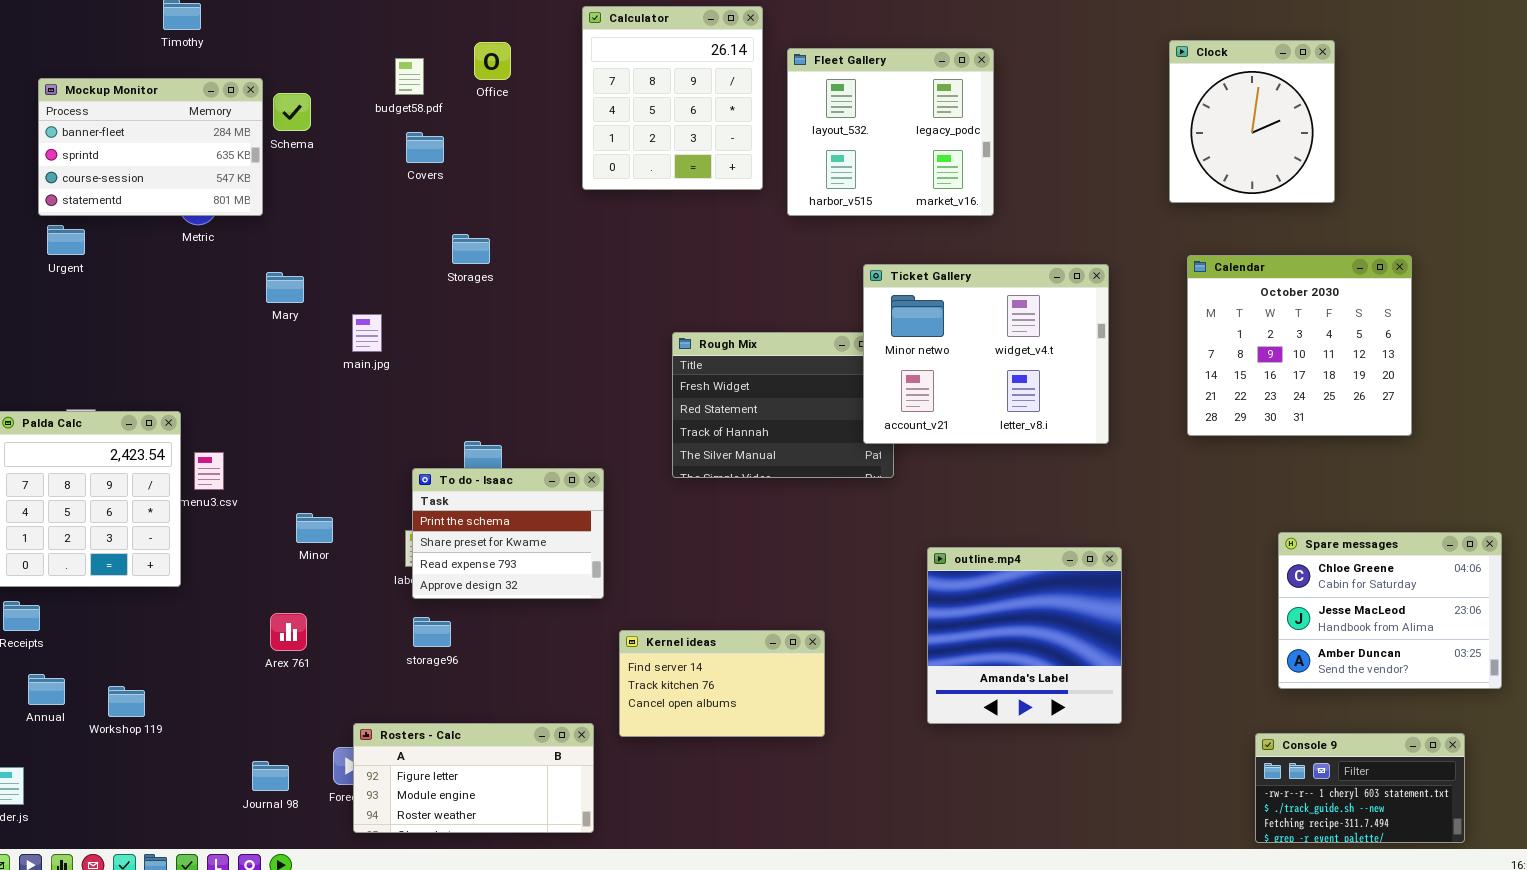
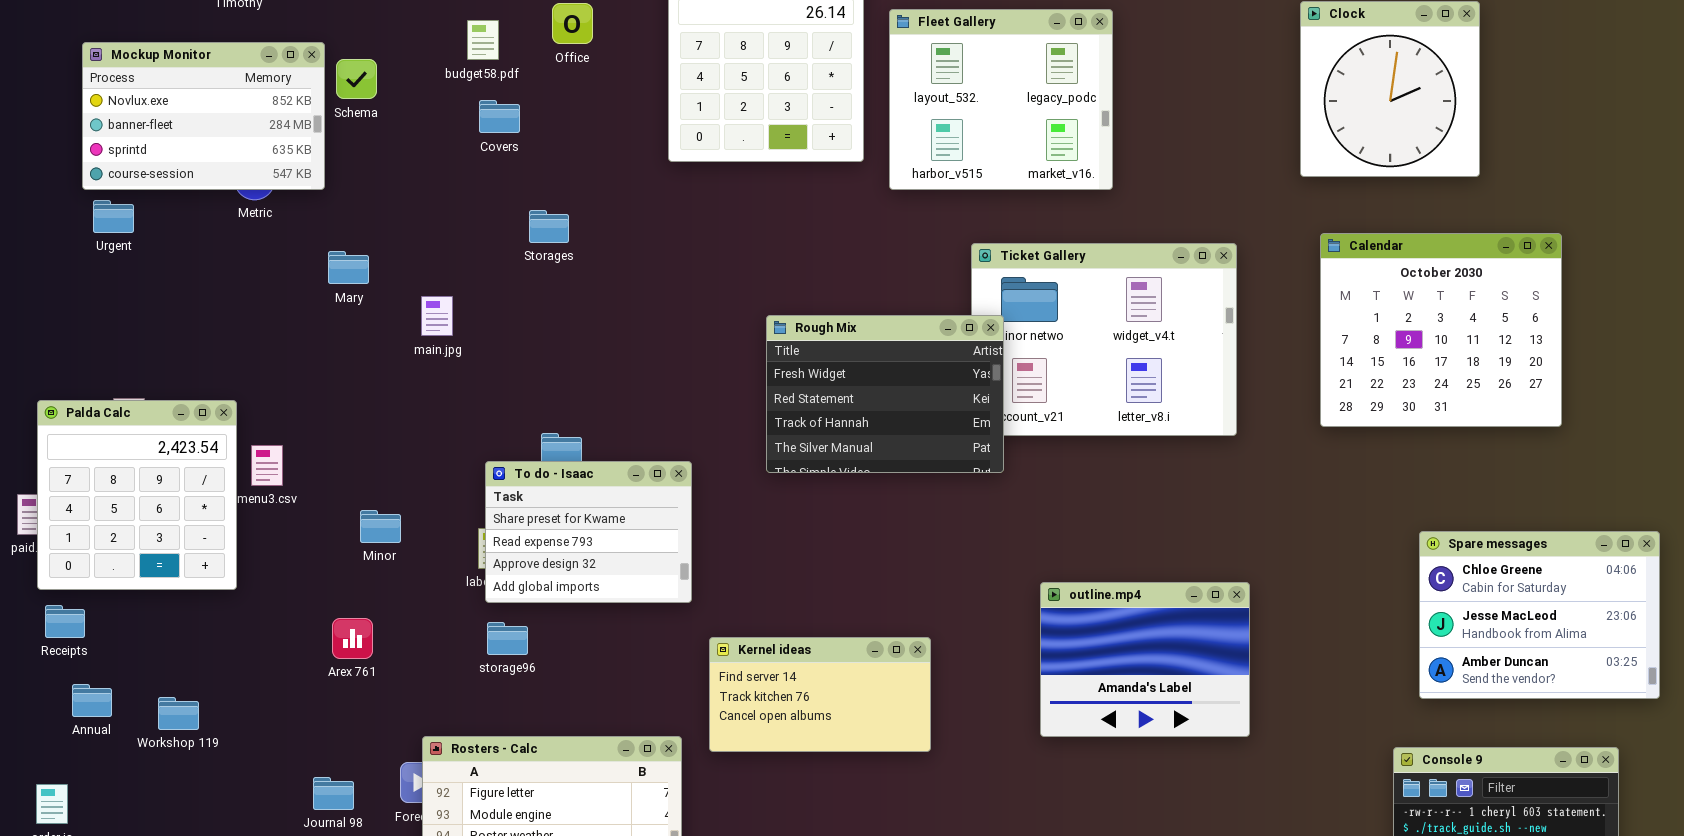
Mockup Monitor: [38,78,263,216] -> [82,42,325,190], scrolled up 1 row
Rough Mix: [672,332,894,478] -> [766,315,1004,473], raised
To do - Isaac: [412,468,604,599] -> [485,461,692,603], scrolled down 1 row
outline.mp4: [927,547,1122,724] -> [1040,582,1250,737], resized

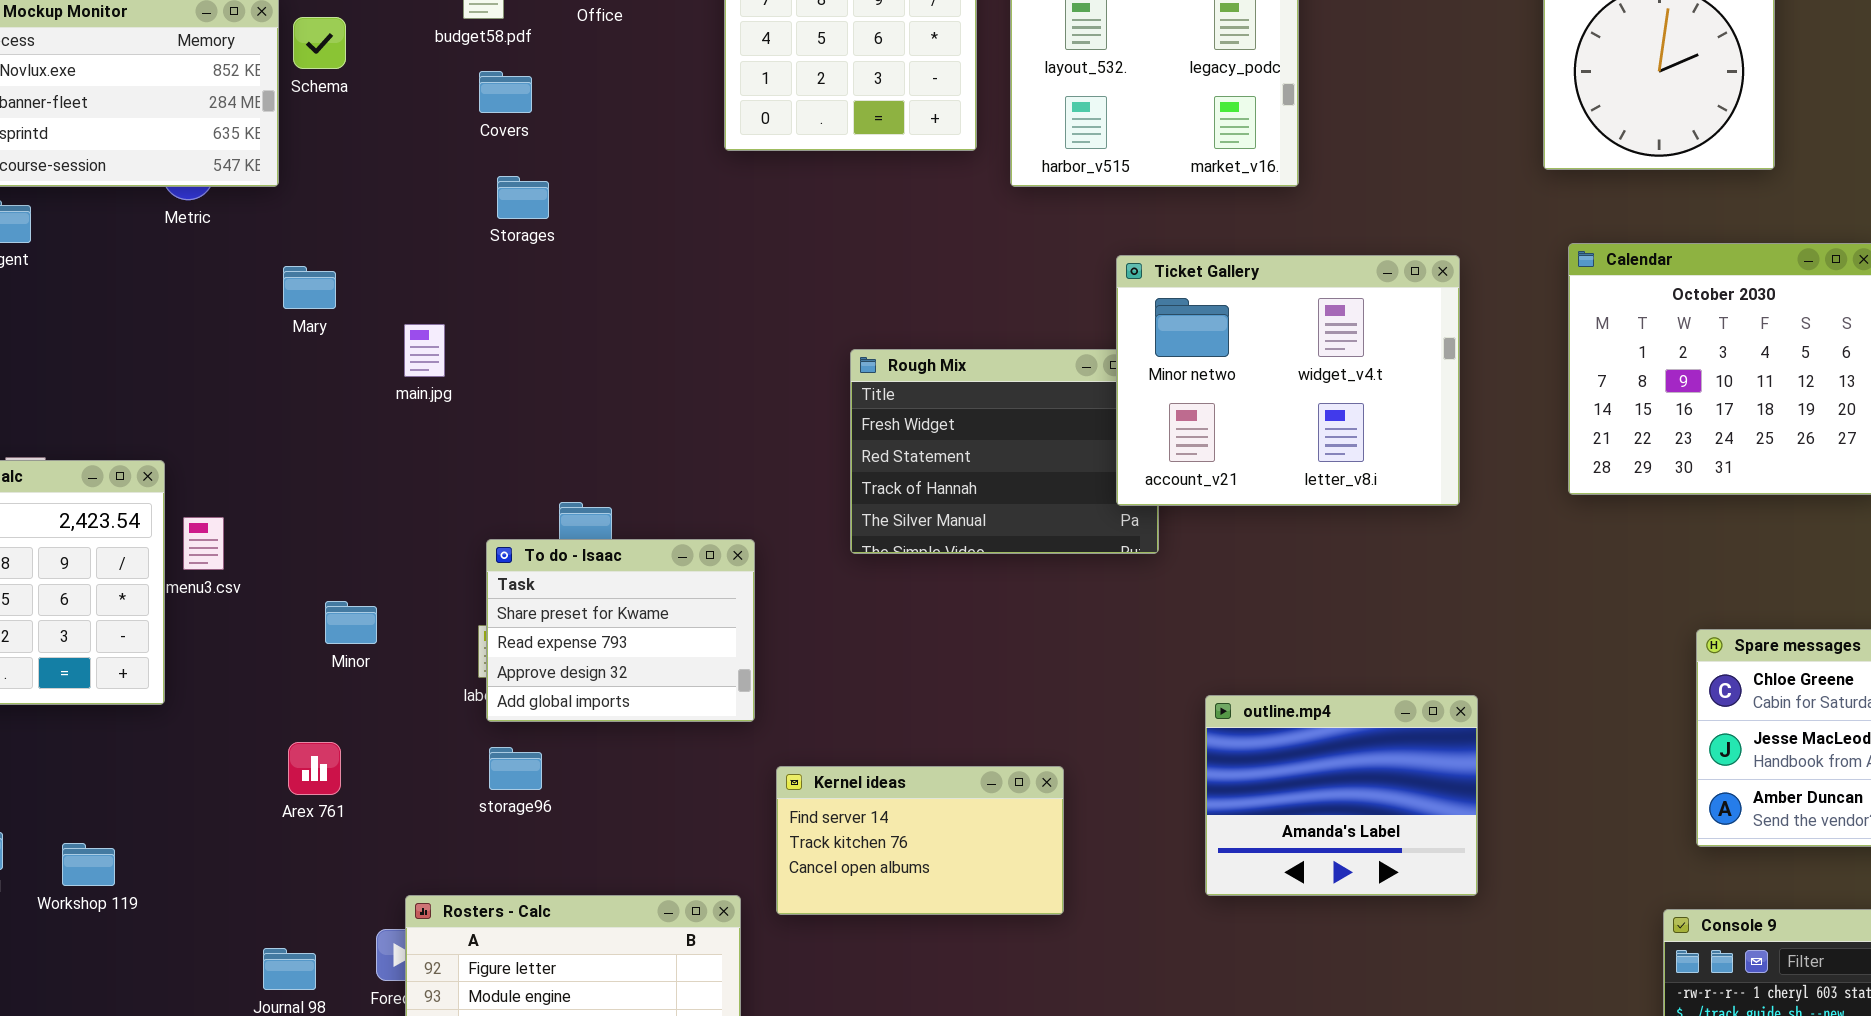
Storages: [529,210,569,243] -> [497,176,549,219], moved
Ticket Gallery: [971,243,1237,436] -> [1116,255,1460,506], raised

